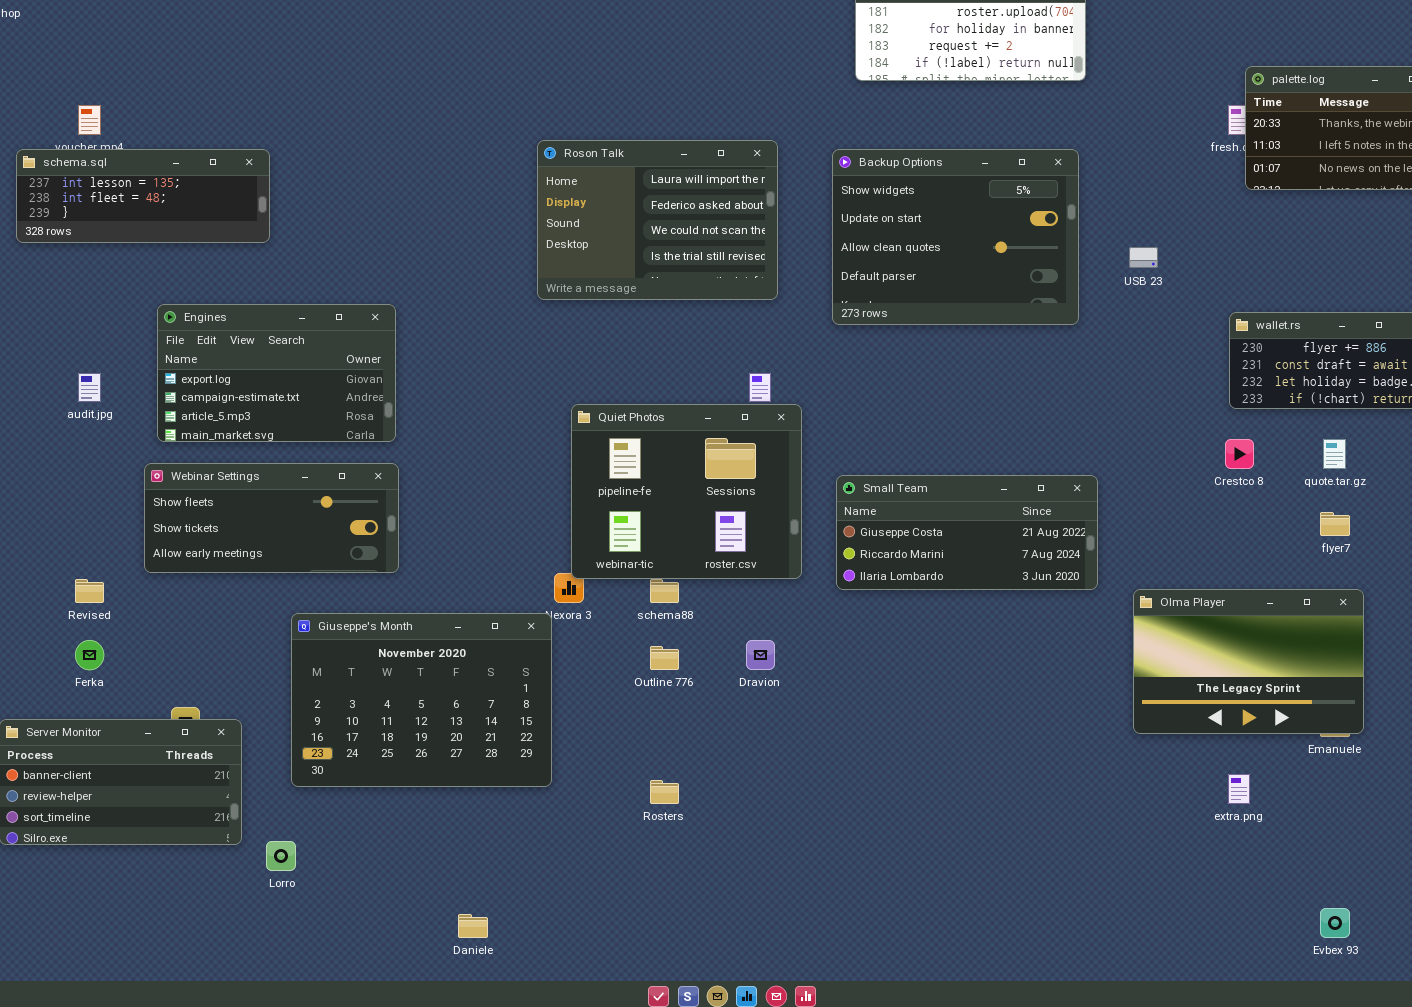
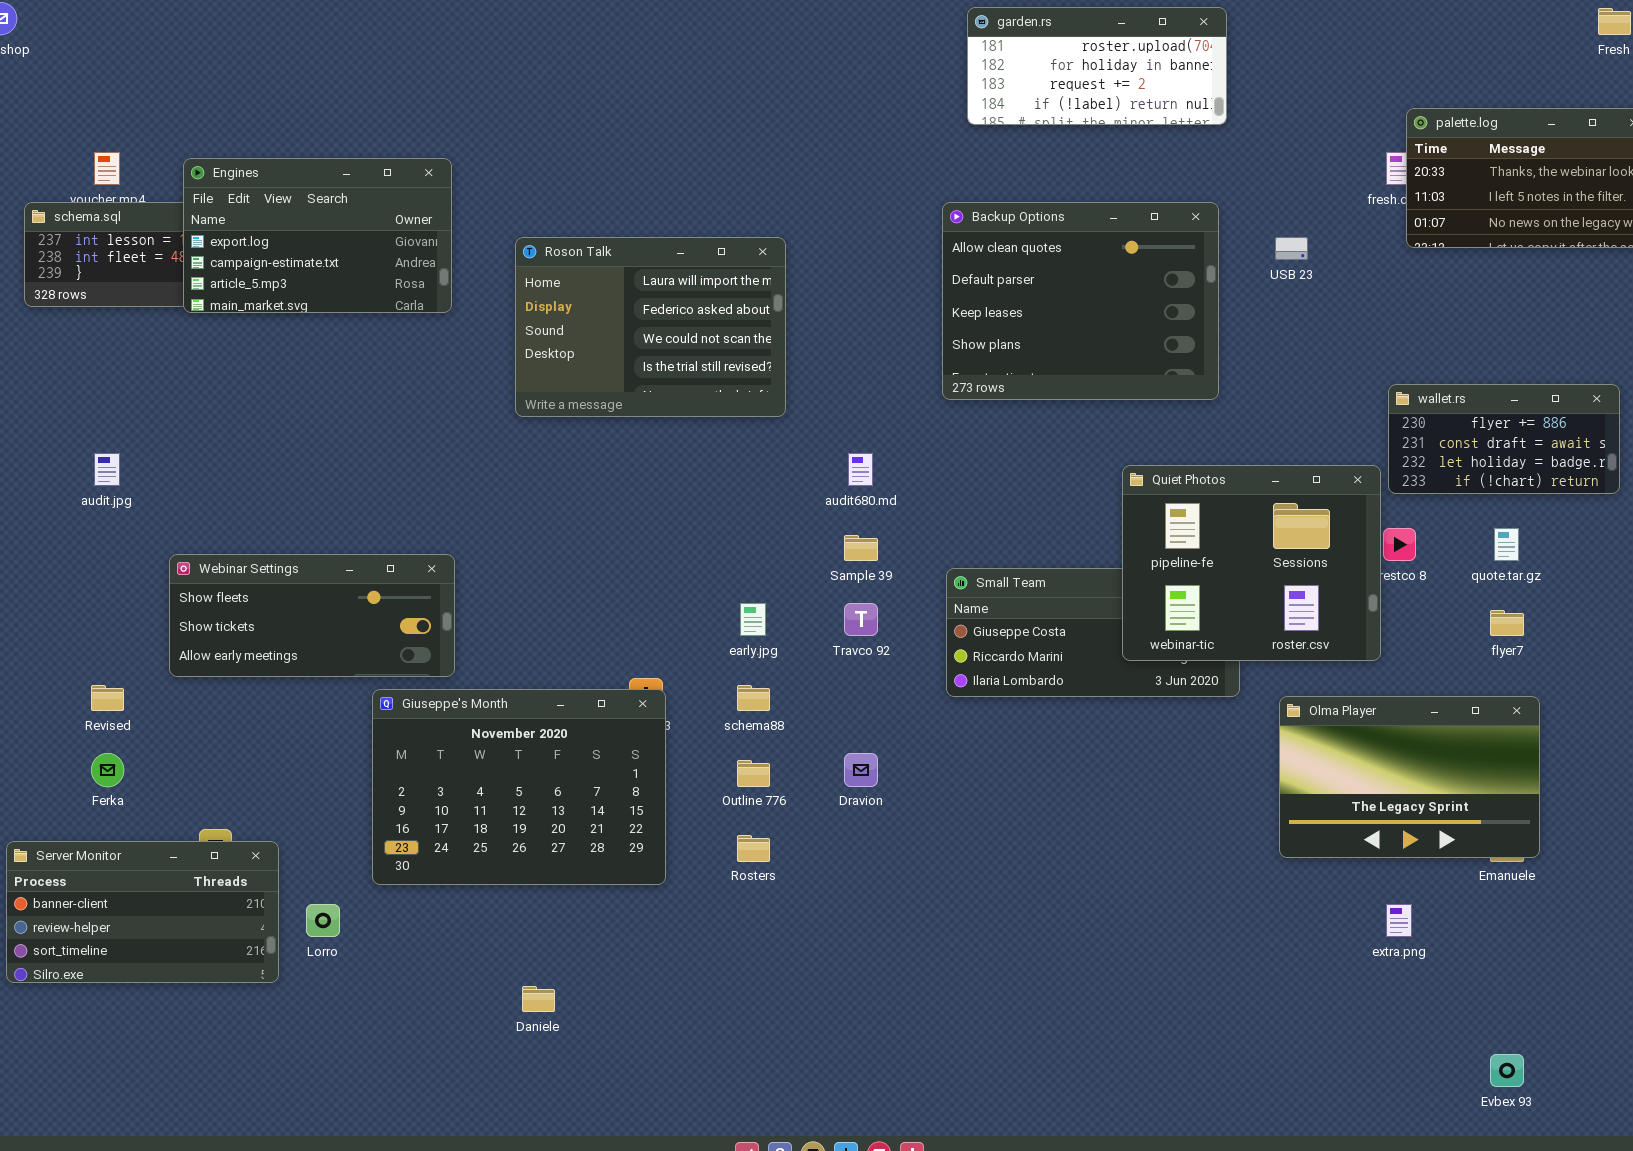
Roson Talk: [537,140,778,300] -> [515,237,786,417], moved
Backup Options: [832,149,1079,325] -> [942,202,1219,400], scrolled down 2 rows
USB 23: [1129,247,1158,268] -> [1275,237,1308,260], moved
Engines: [157,304,396,442] -> [183,158,452,313], moved
Quiet Photos: [571,404,802,579] -> [1122,465,1381,661], moved
Giuseppe's Month: [291,613,552,787] -> [372,689,666,885], moved
Rosters: [650,780,679,804] -> [737,835,770,862], moved
Lorro: [266,841,296,871] -> [306,904,340,937], moved
Daniele: [458,914,488,938] -> [522,986,555,1012], moved

